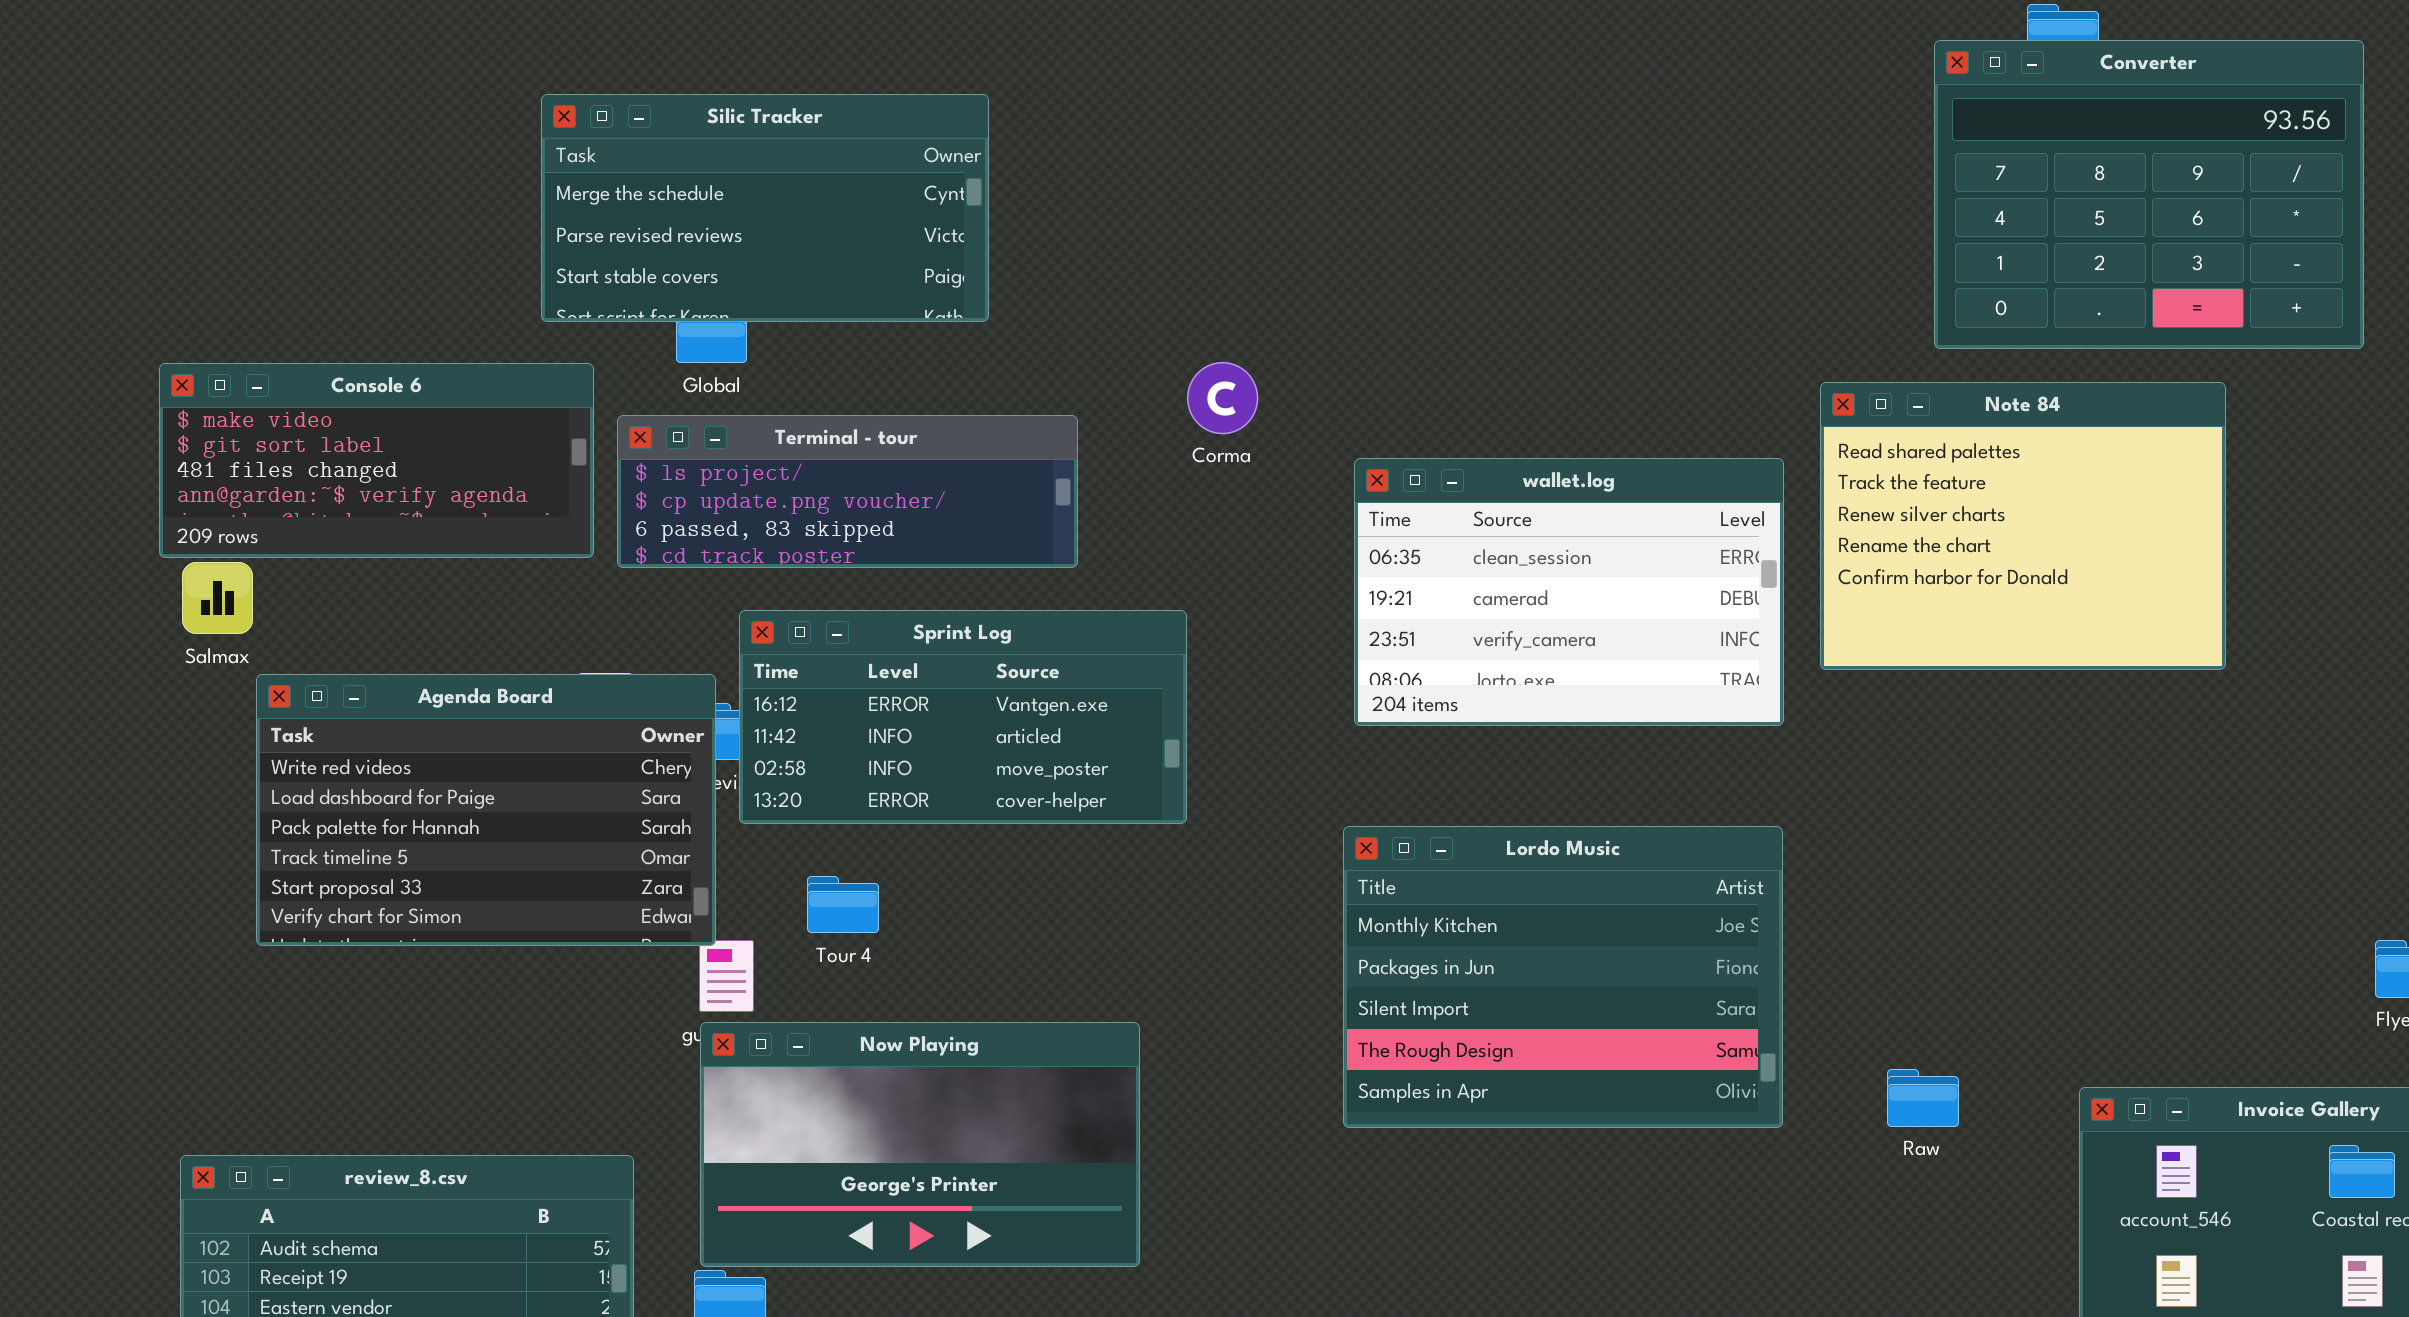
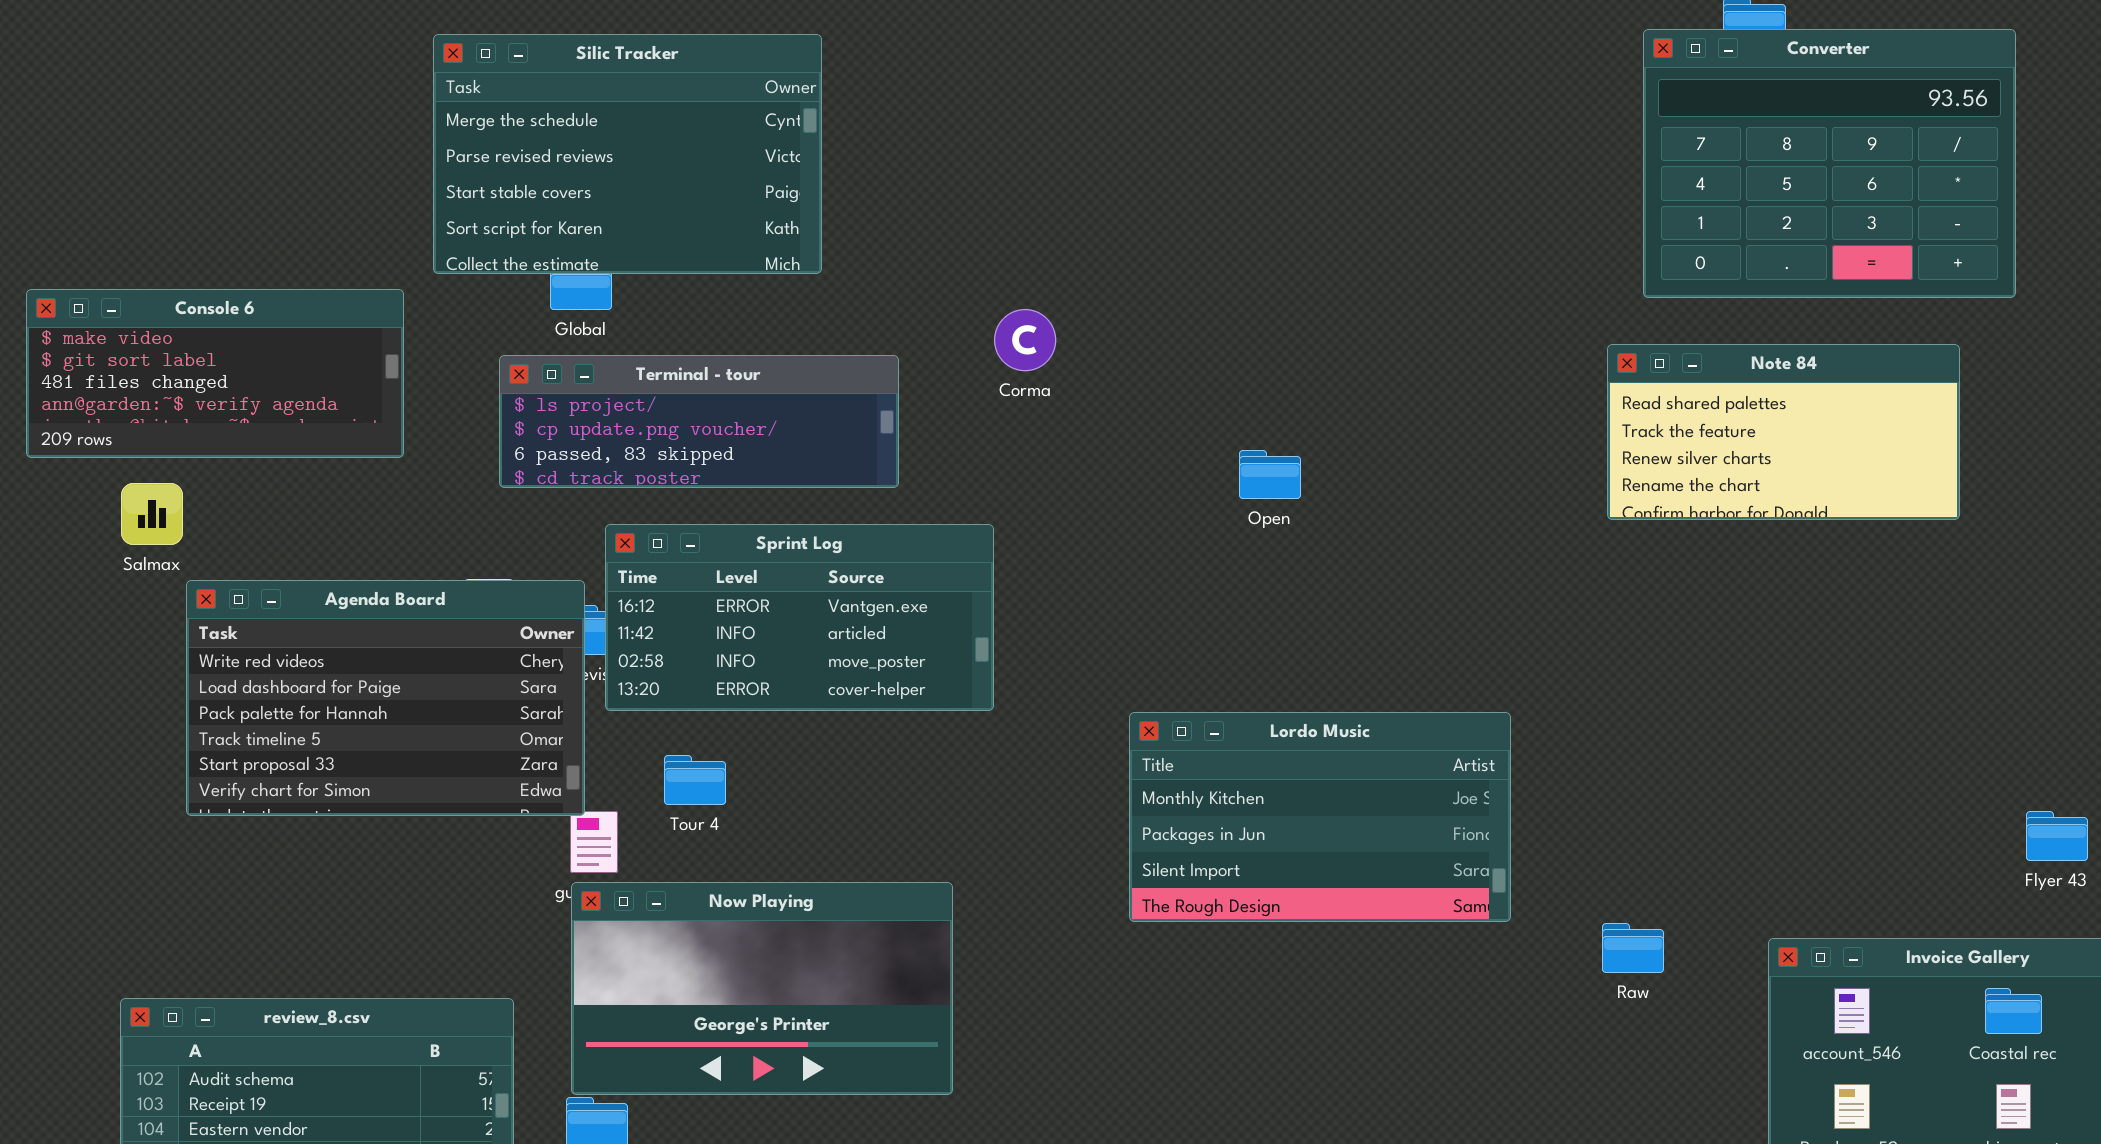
Silic Tracker: [541,94,989,322] -> [433,34,822,274], resized
Console 6: [159,363,594,558] -> [26,289,404,458], moved
Note 84: [1820,382,2226,670] -> [1607,344,1960,520], moved, resized
wallet.log: [1354,458,1784,726] -> none, closed
Lordo Music: [1343,826,1783,1128] -> [1129,712,1511,922], resized

